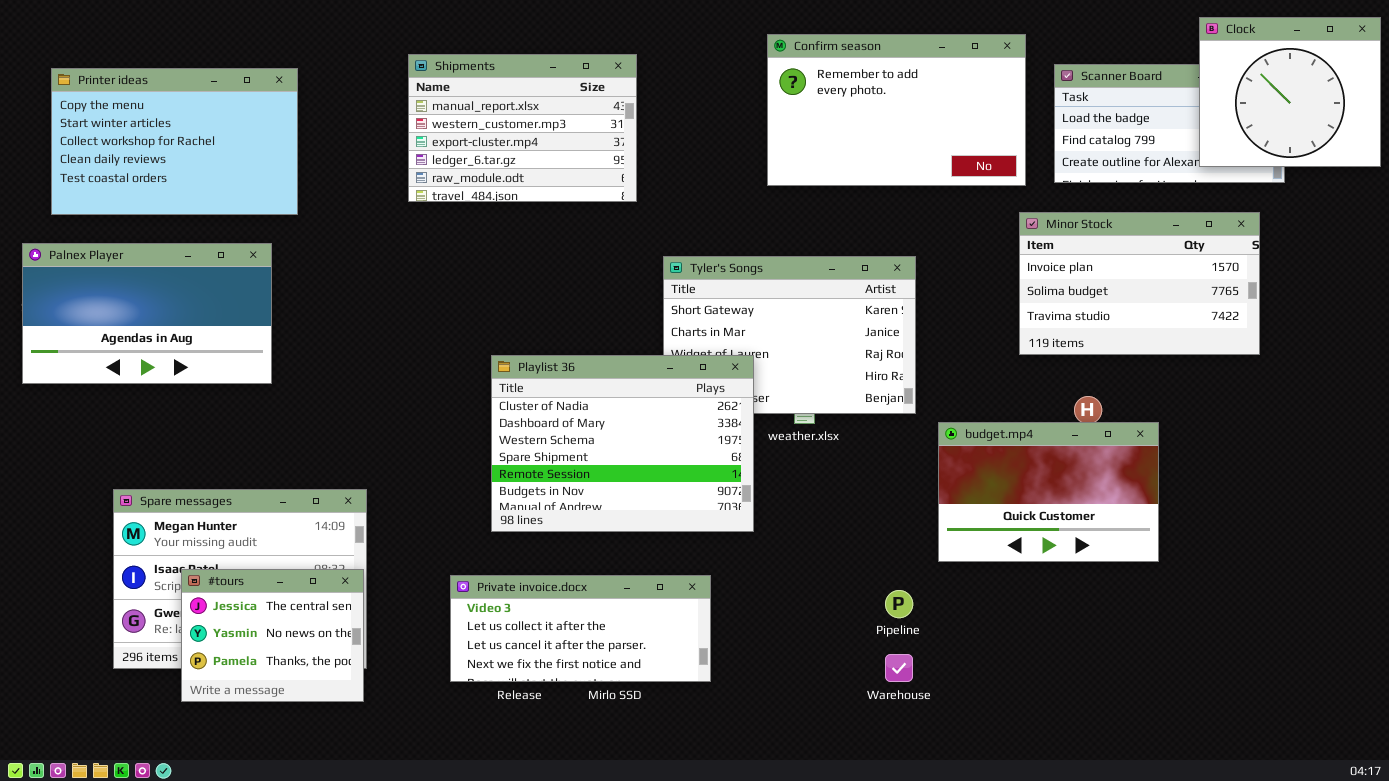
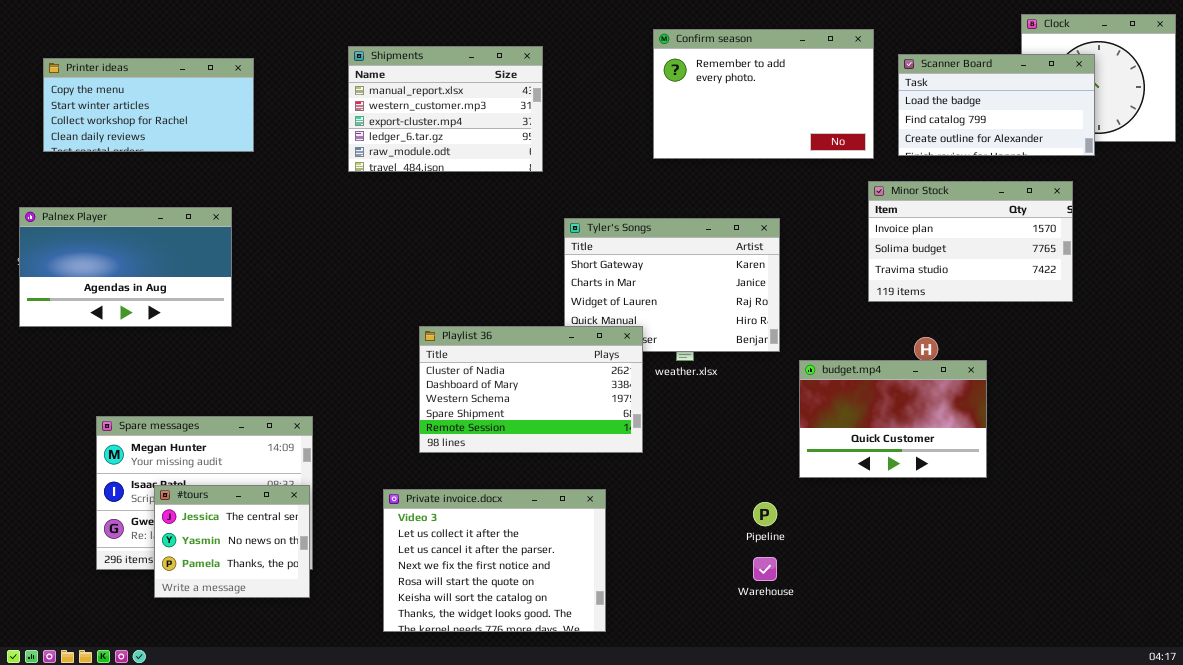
Scanner Board: [1054,64,1285,183] -> [898,54,1095,156], raised
Printer ideas: [51,68,298,215] -> [43,58,254,152], resized
Playlist 36: [491,355,754,532] -> [419,326,643,453], resized
Private invoice.docx: [450,575,711,682] -> [383,489,606,632], resized

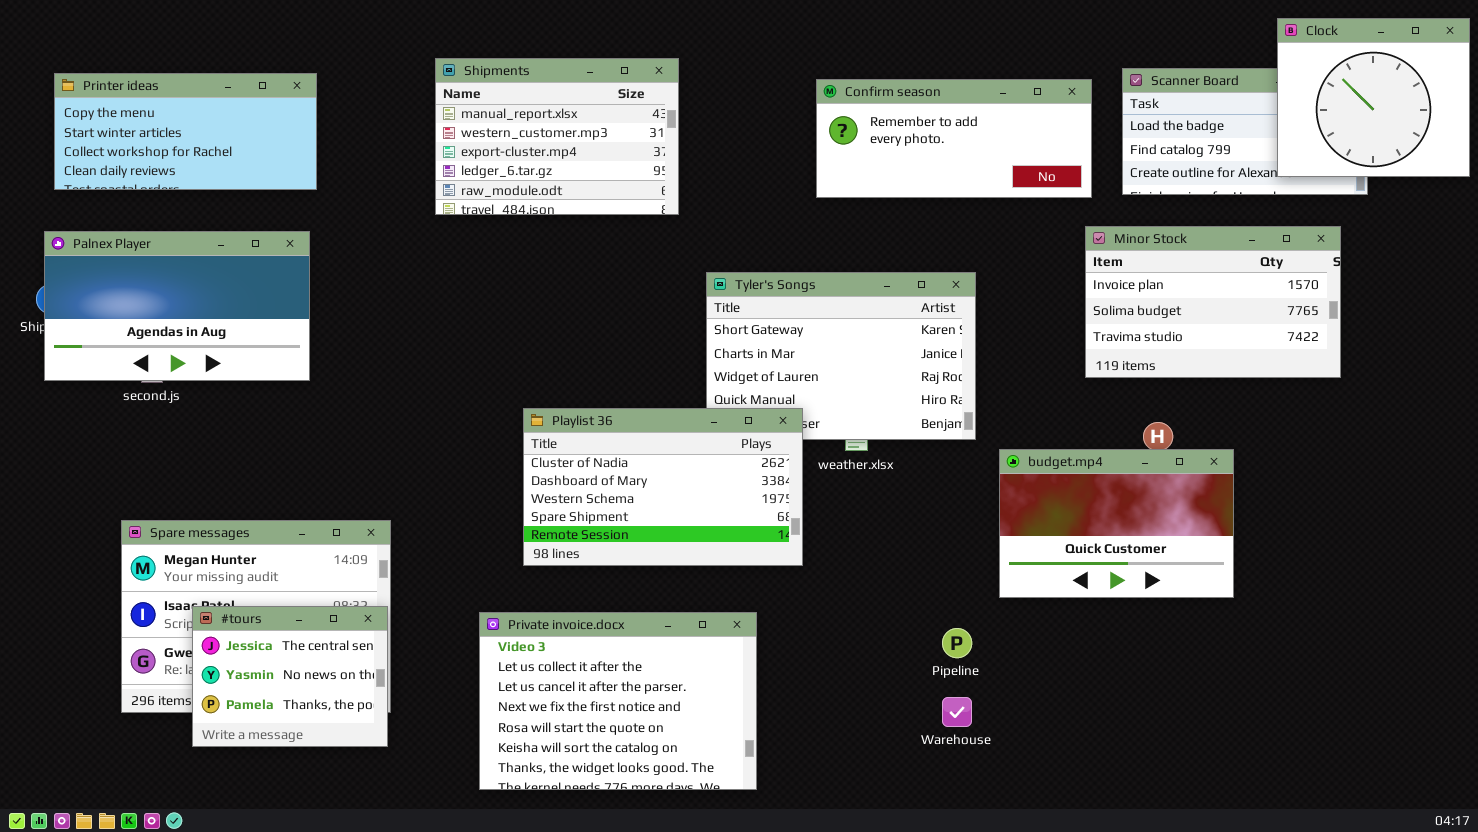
Clock: [1021,14,1176,142] -> [1277,18,1470,177], raised
Confirm season: [653,29,874,159] -> [816,79,1092,198], resized
Palnex Player: [19,207,232,327] -> [44,231,310,381], moved

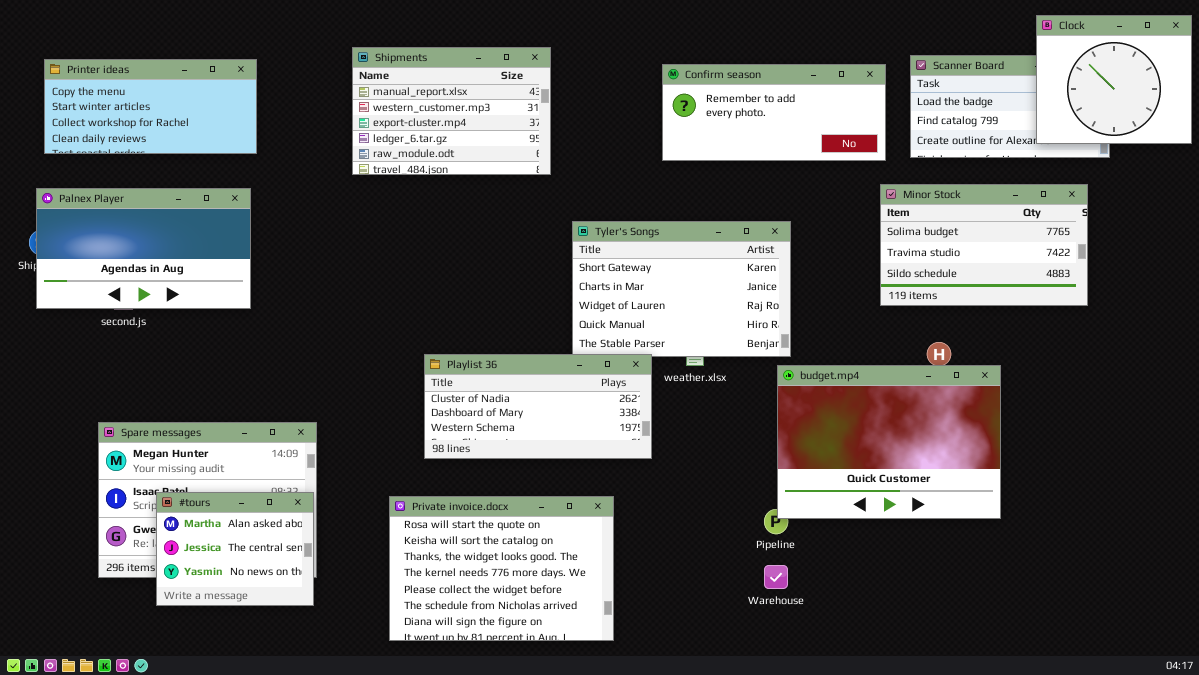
Minor Stock: [1085,226,1341,378] -> [880,184,1088,306], scrolled down 1 row
Playlist 36: [523,408,803,566] -> [424,354,652,459], resized
budget.mp4: [999,449,1234,598] -> [777,365,1001,519], resized
#tours: [192,606,388,747] -> [156,492,314,606], scrolled up 1 row
Private invoice.docx: [479,612,757,790] -> [389,496,614,641], scrolled down 4 rows

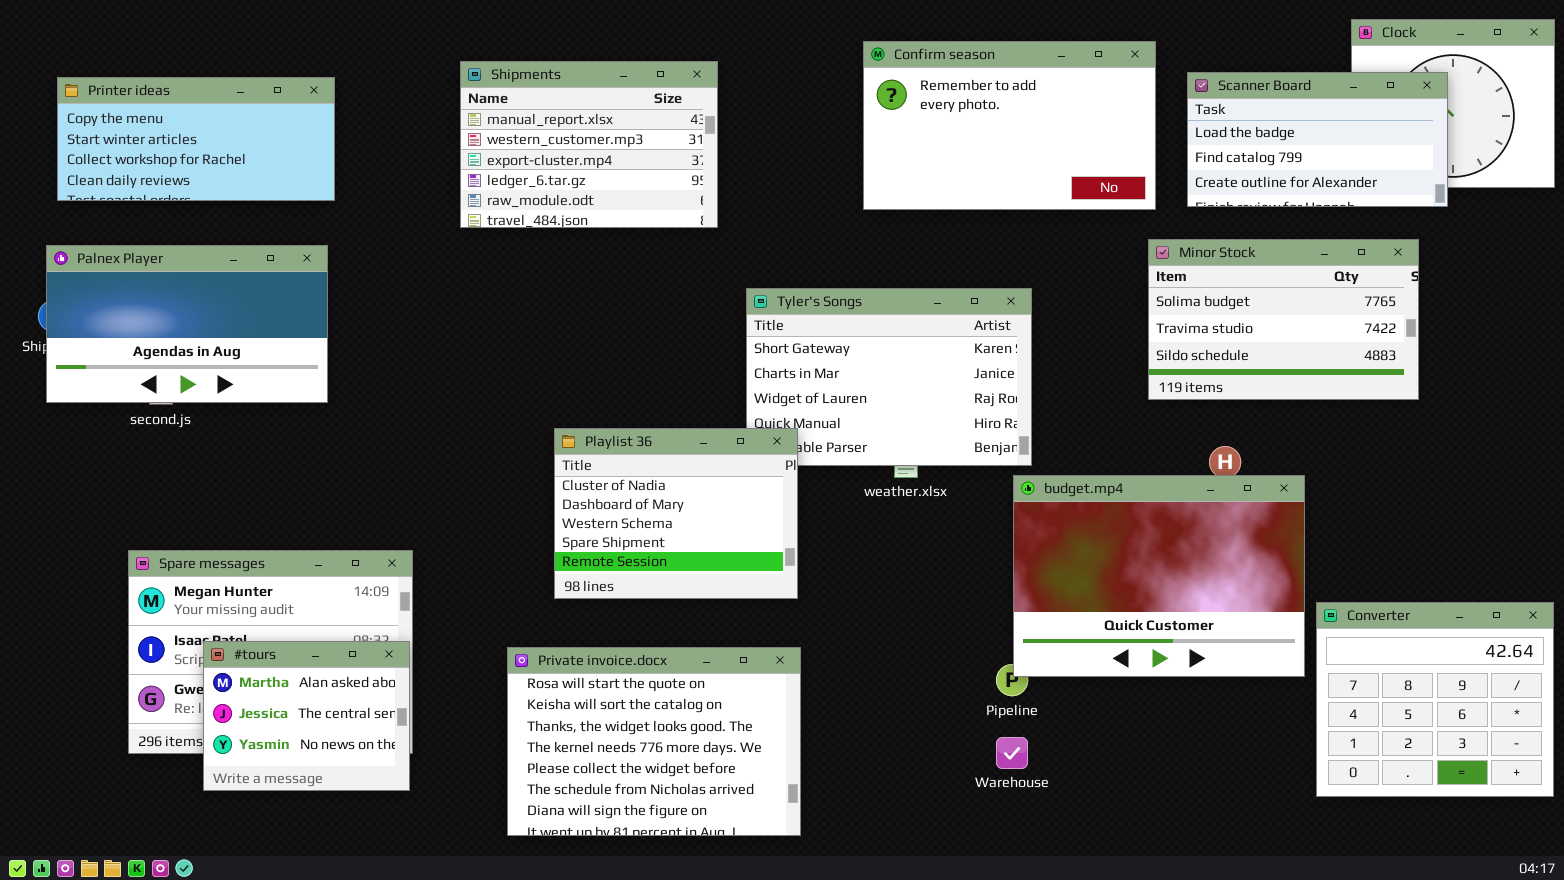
Scanner Board: [910,55,1110,158] -> [1187,72,1448,207], raised
Confirm season: [662,64,886,161] -> [863,41,1156,210], resized
Playlist 36: [424,354,652,459] -> [554,428,798,599], resized
Converter: none -> [1316,602,1554,797], opened

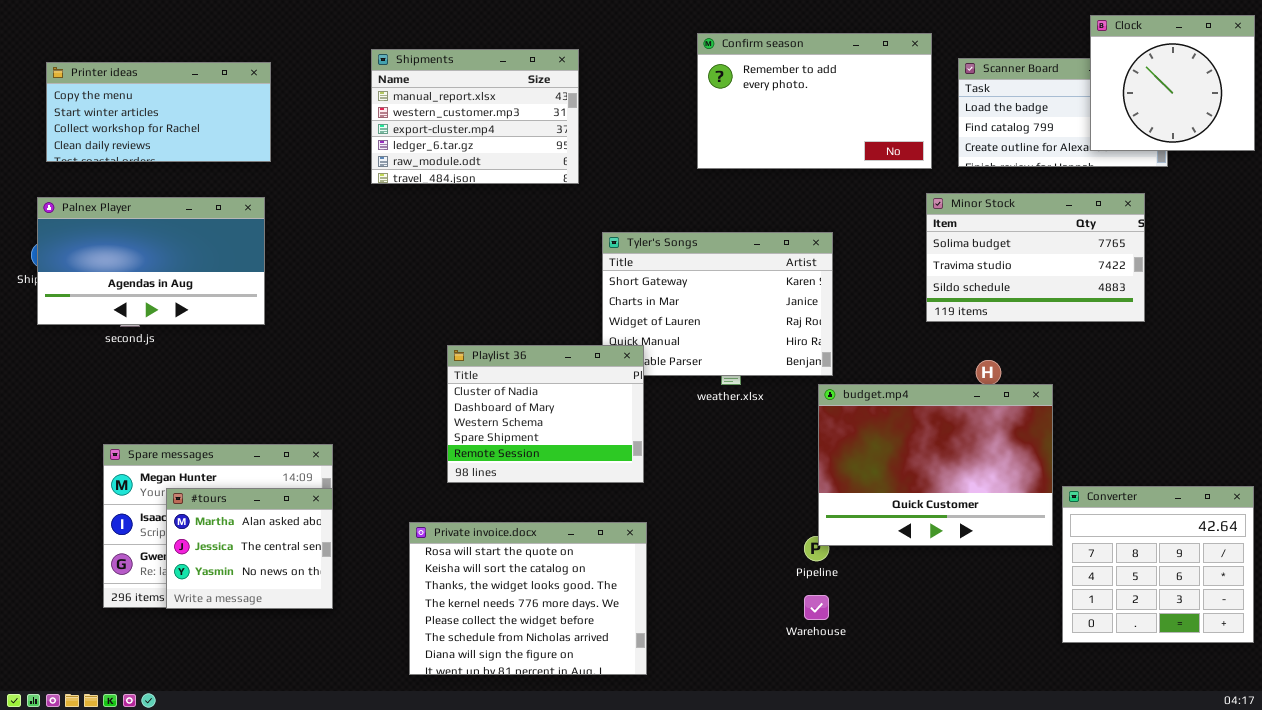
Clock: [1351,19,1555,188] -> [1090,15,1255,151], raised
#tours: [203,641,410,791] -> [166,488,333,609], moved

